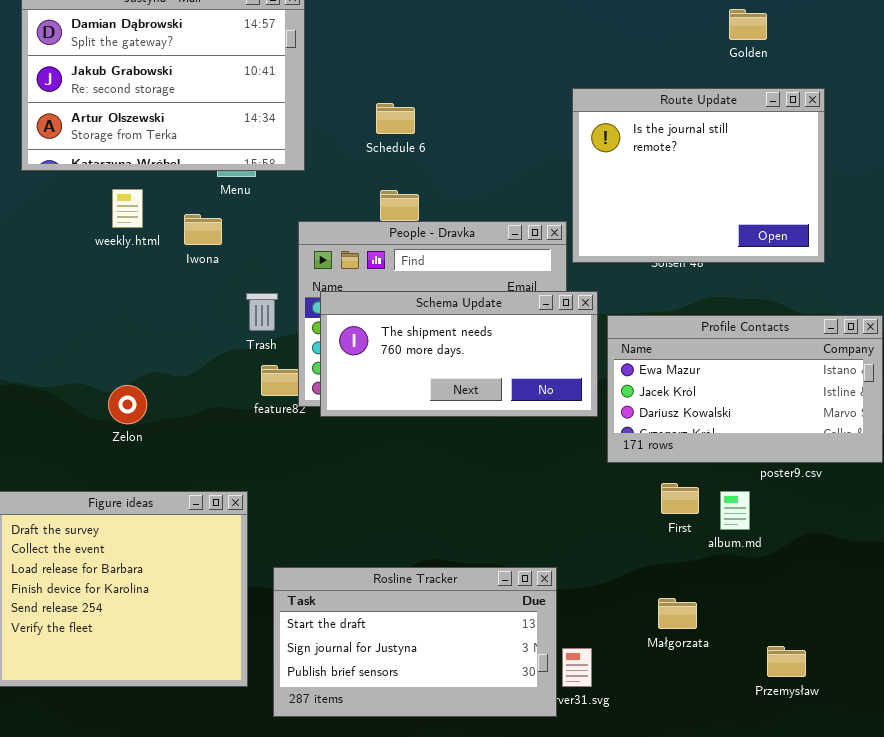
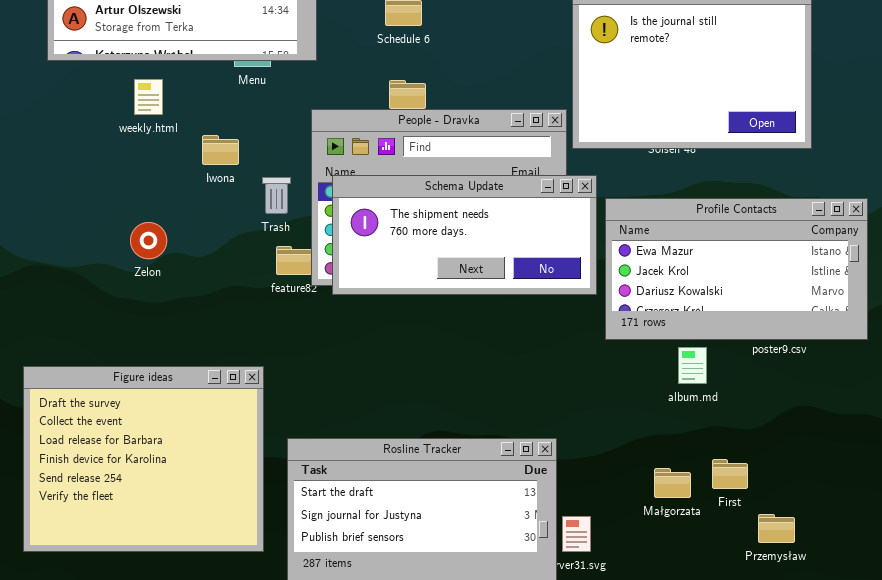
Iwona: [184,214,222,245] -> [202,135,239,165], moved
Zelon: [108,385,147,424] -> [130,222,167,259], moved
First: [661,483,699,514] -> [712,459,748,489], moved
album.md: [720,491,750,530] -> [678,347,707,384], moved

